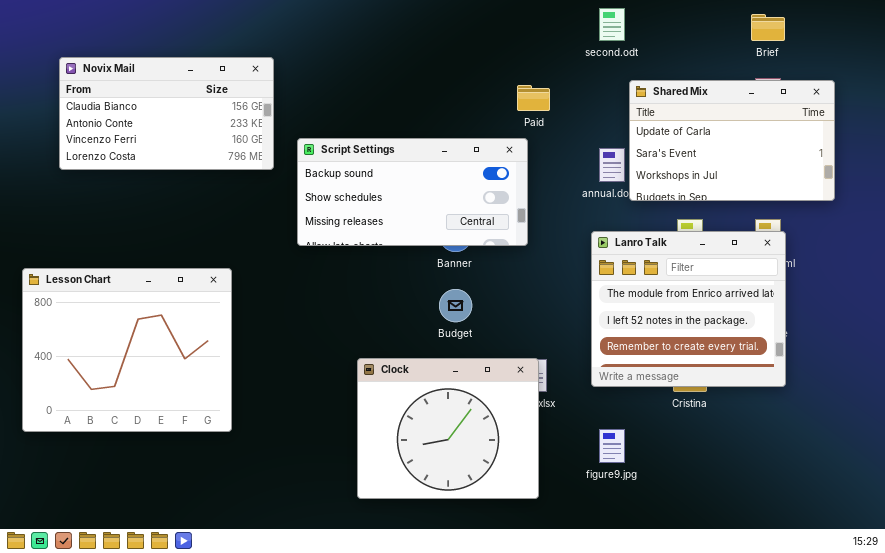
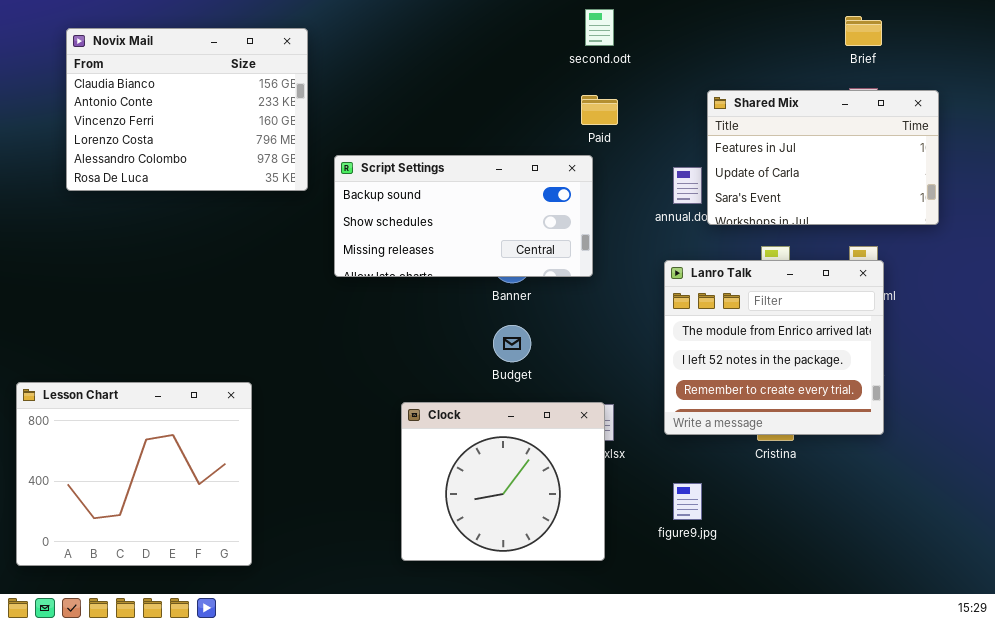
second.odt: [599,8,625,41] -> [585,9,614,46], moved
Novix Mail: [59,57,274,170] -> [66,28,308,191], resized
Shared Mix: [629,80,835,201] -> [707,90,939,225], scrolled up 1 row
Lesson Chart: [22,268,232,432] -> [16,382,252,566], moved

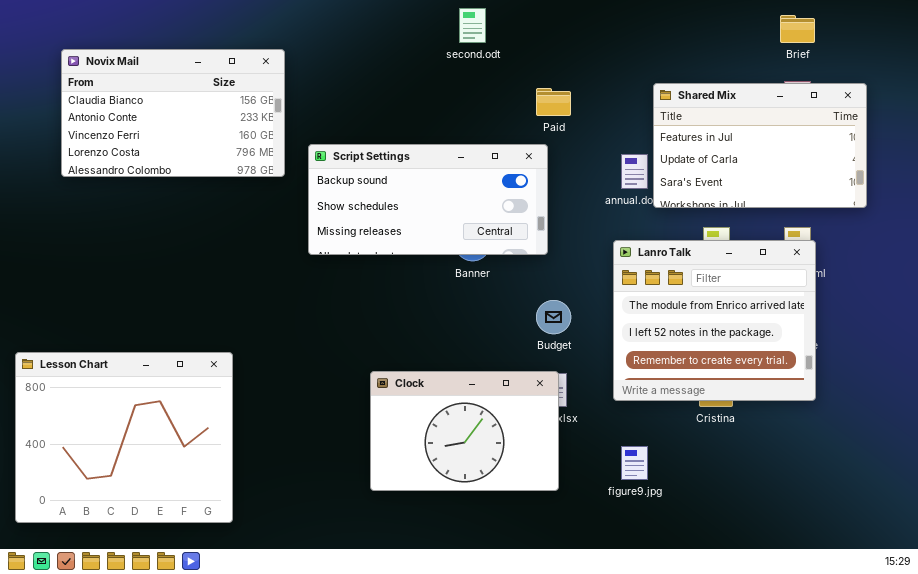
second.odt: [585,9,614,46] -> [459,8,486,43], moved
Novix Mail: [66,28,308,191] -> [61,49,285,177], resized
Budget: [493,325,531,362] -> [536,300,571,334], moved
Clock: [401,402,605,561] -> [370,371,559,491], resized

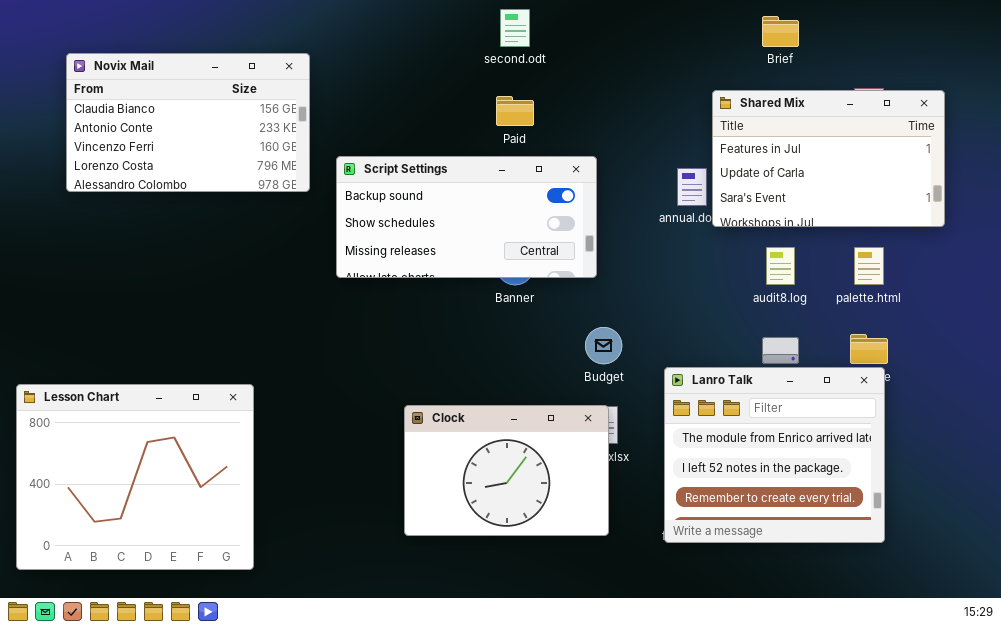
Brief: [780,15,815,43] -> [762,16,799,47], moved
Paid: [536,88,571,116] -> [496,96,534,126], moved
Lanro Talk: [613,240,816,401] -> [664,367,885,543], moved

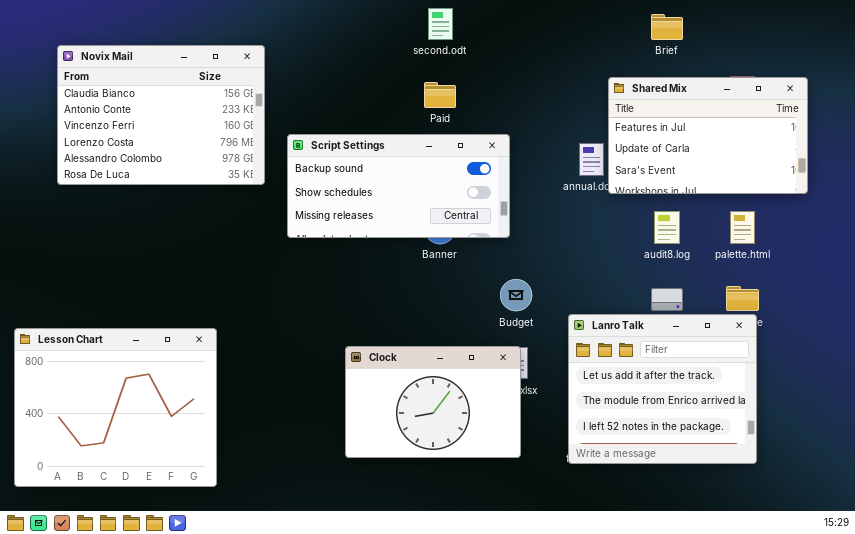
Novix Mail: [66,53,310,192] -> [57,45,265,185], resized
Lanro Talk: [664,367,885,543] -> [568,314,757,464], scrolled up 1 row

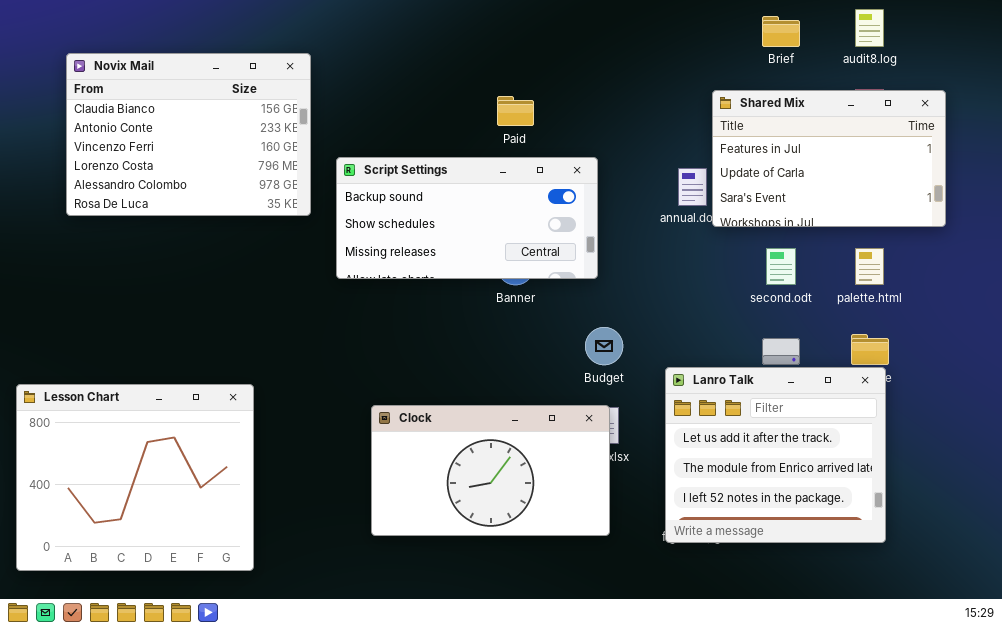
second.odt: [428,8,453,40] -> [766,248,796,285], moved
audit8.log: [654,211,680,244] -> [855,9,884,47], moved
Clock: [345,346,521,458] -> [371,405,610,536], resized

